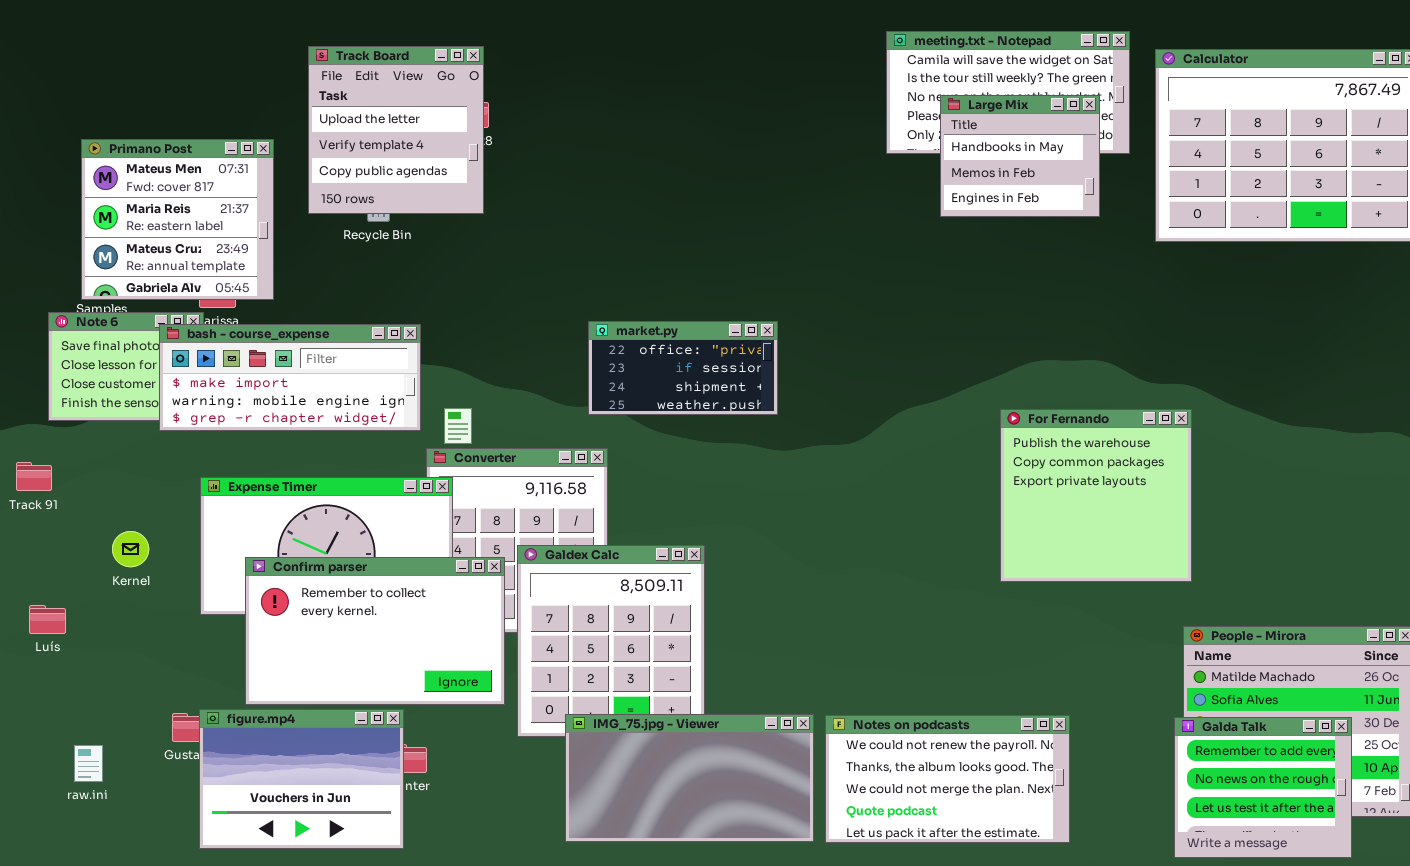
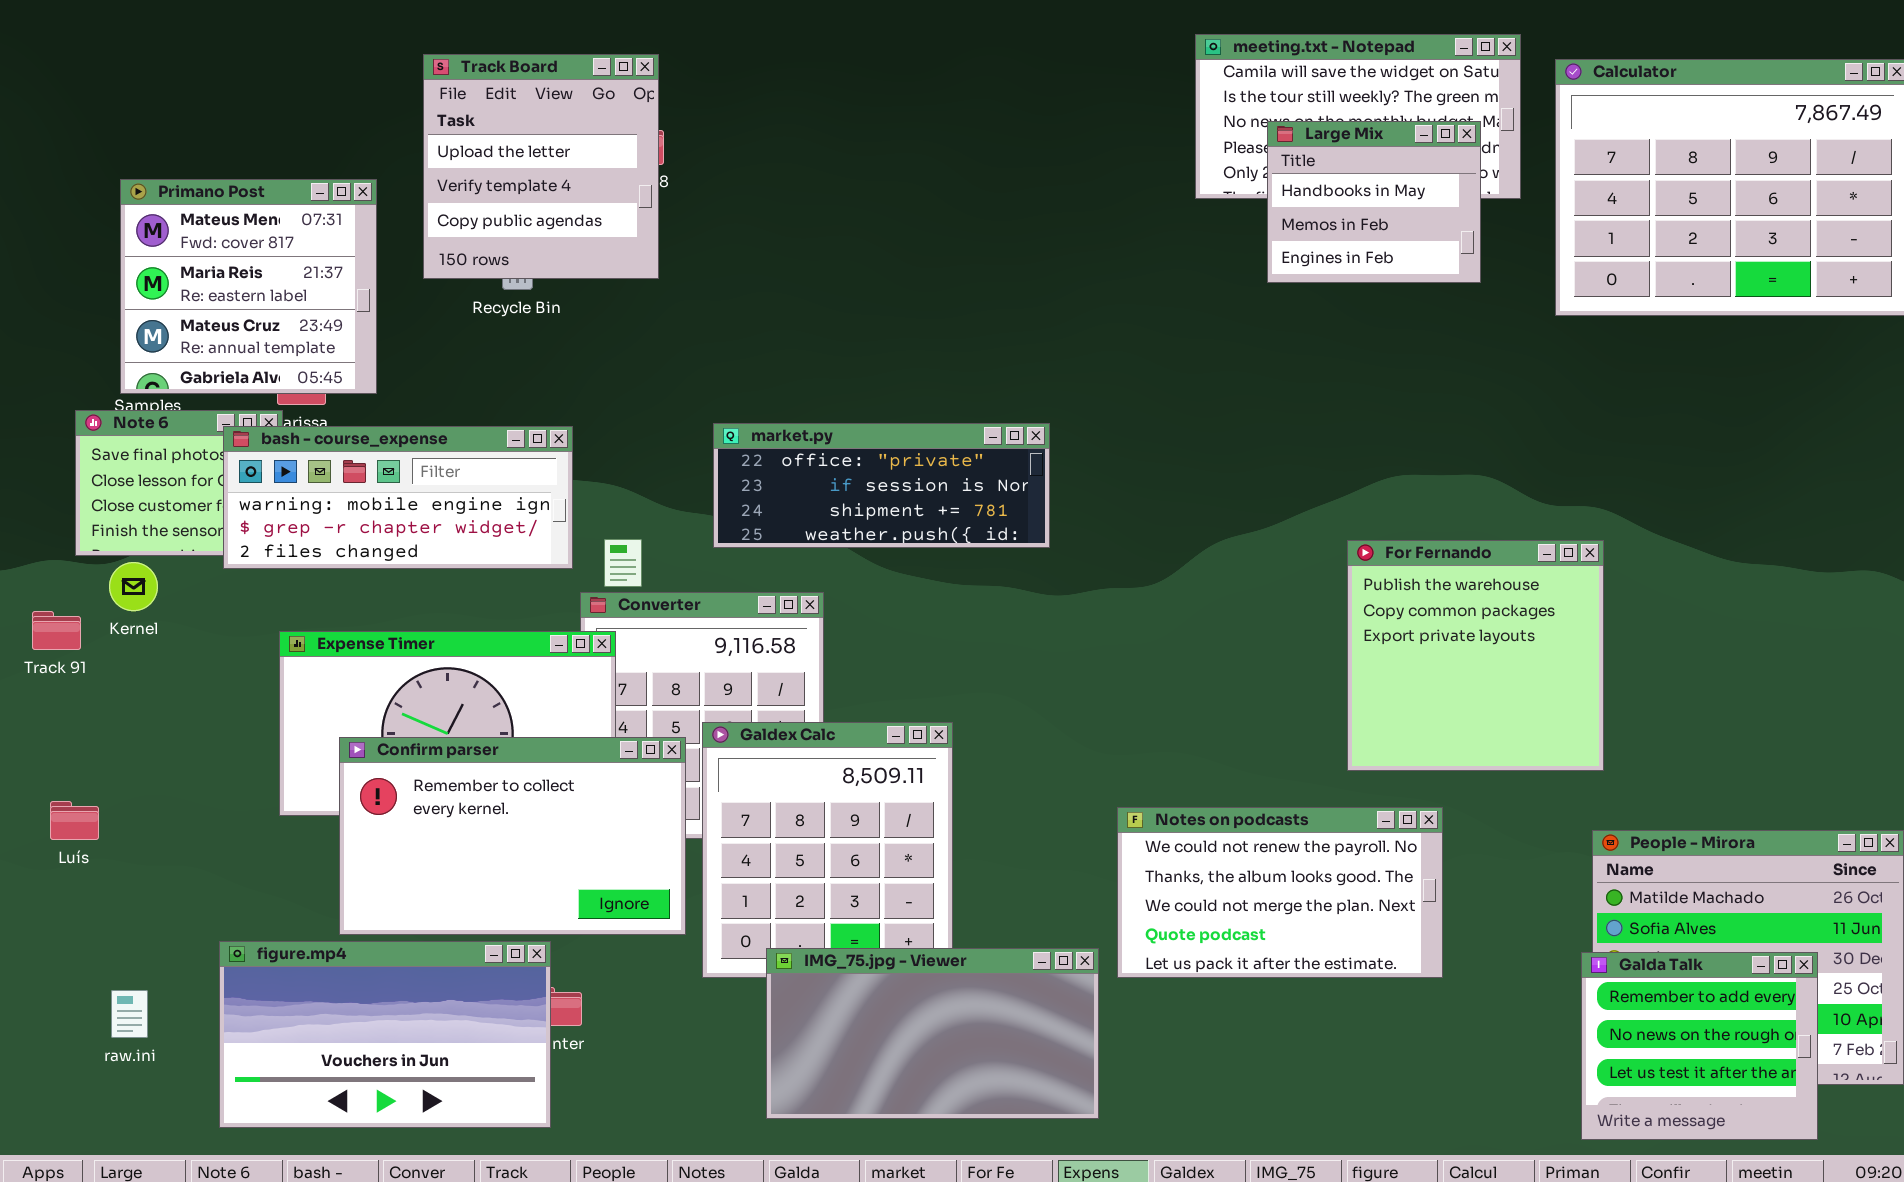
market.py: [588,321,778,415] -> [713,423,1050,548], resized
bash - course_expense: [159,324,421,431] -> [223,426,573,569], scrolled down 1 row
Kernel: [112,531,149,567] -> [109,562,158,611], moved
figure.mp4: [199,709,404,849] -> [219,941,551,1128], resized
Notes on podcasts: [825,715,1070,843] -> [1117,807,1443,978], moved

